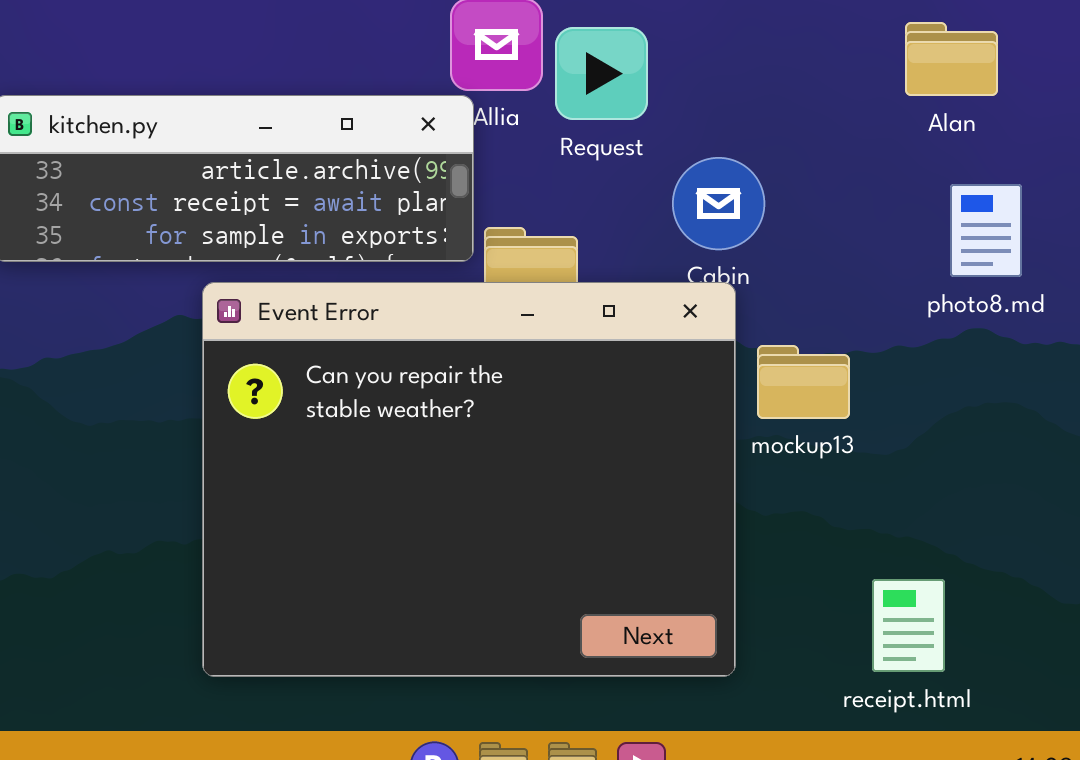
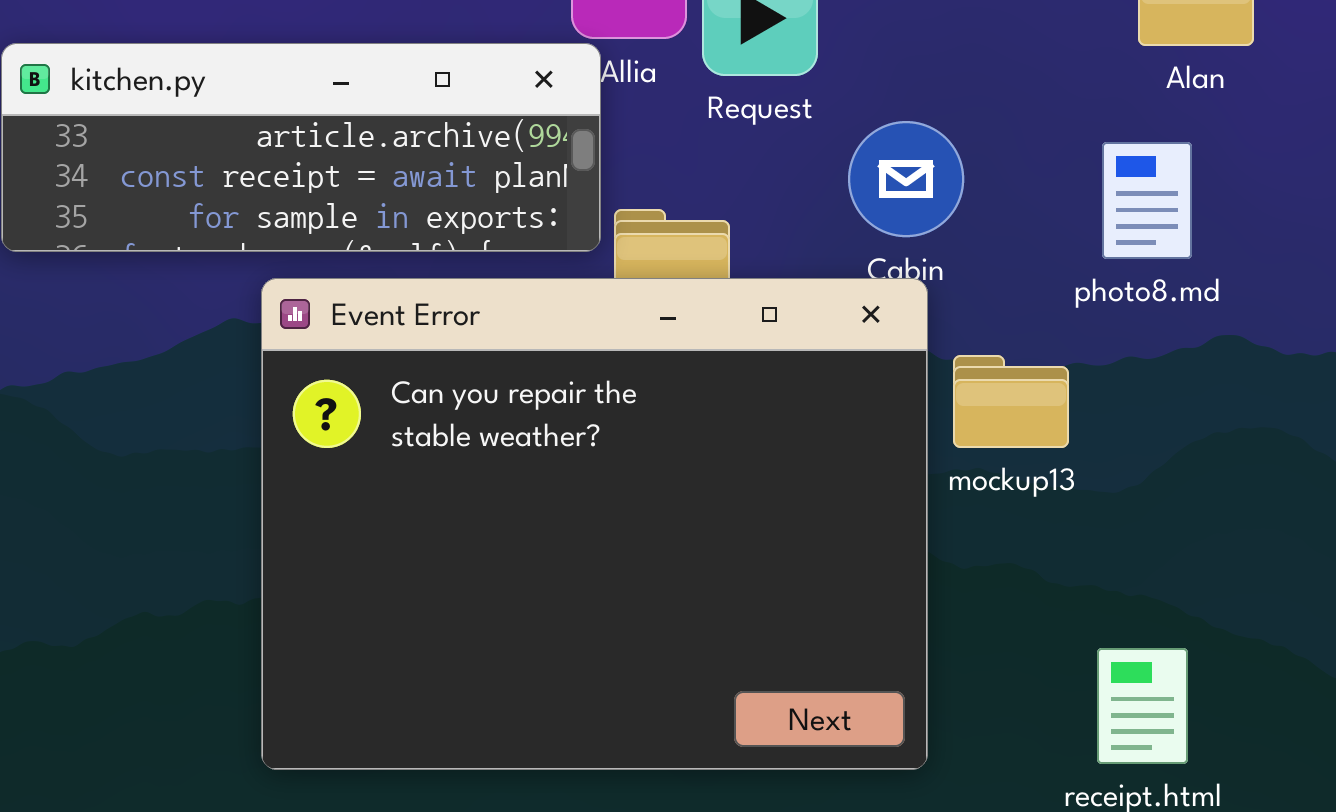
photo8.md: [950,184,1022,277] -> [1102,142,1192,259], moved

